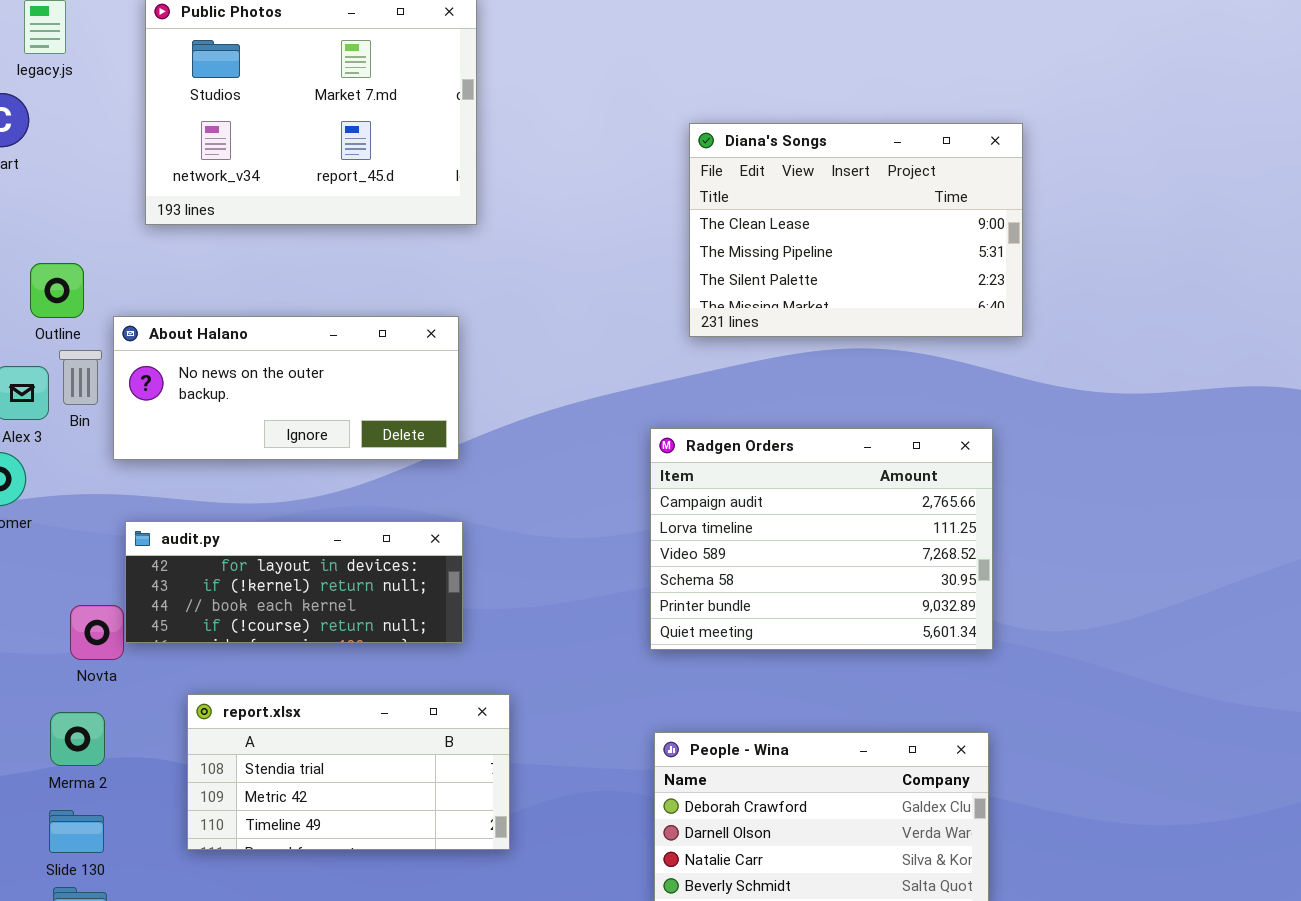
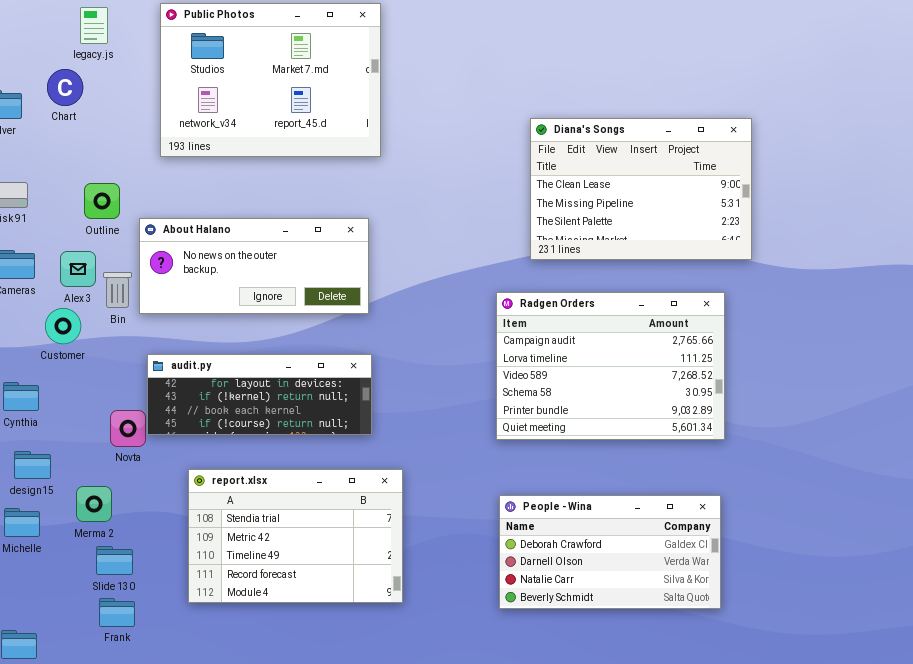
Diana's Songs: [689,123,1023,337] -> [530,118,752,260], moved
Bin: [59,350,102,405] -> [103,272,132,308], moved
report.xlsx: [187,694,510,850] -> [188,469,403,603], resized
Merma 2: [50,712,105,766] -> [76,486,112,522], moved

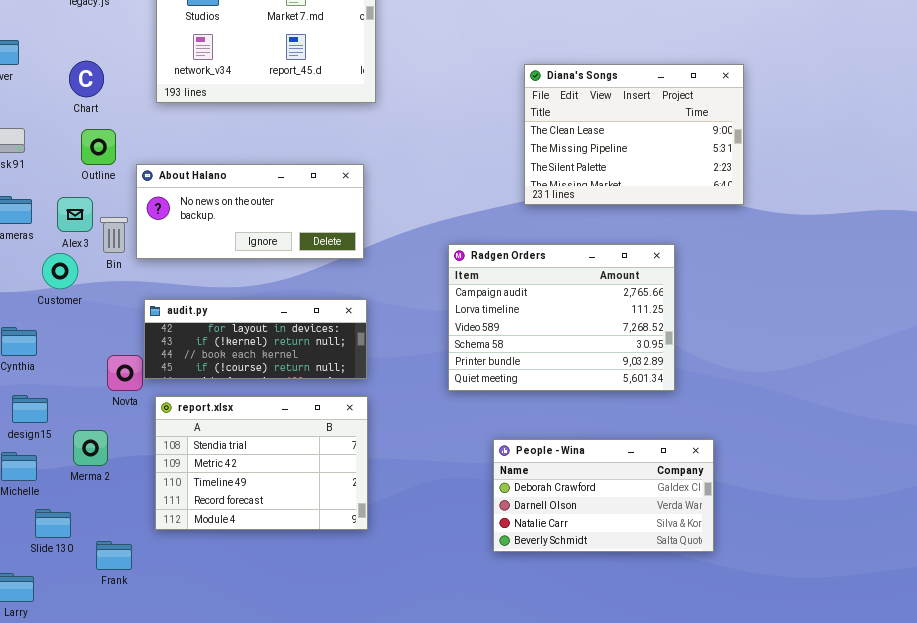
Chart: [47,69,83,106] -> [69,61,104,97], moved
Radgen Orders: [496,292,725,440] -> [448,244,675,391], moved
report.xlsx: [188,469,403,603] -> [155,396,368,530], moved
Slide 130: [96,546,133,575] -> [35,509,71,538], moved

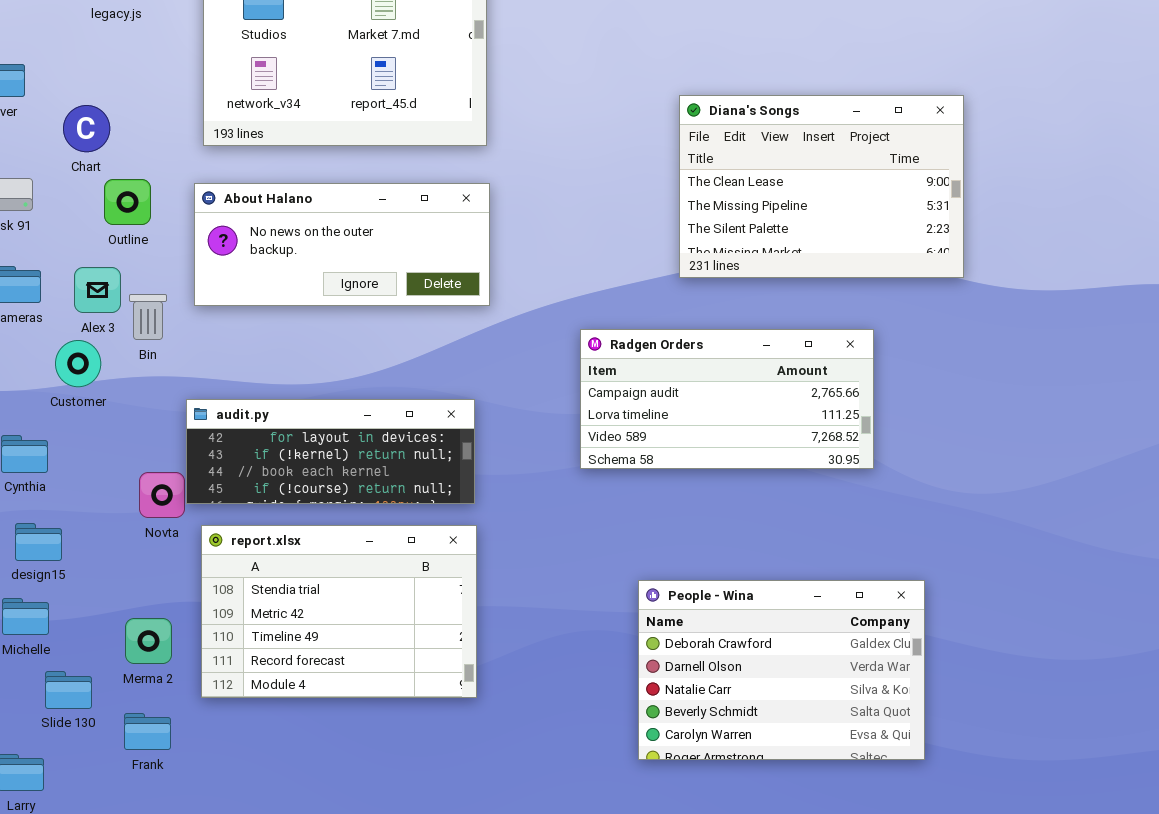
Chart: [69,61,104,97] -> [63,105,110,152], moved
About Halano: [136,164,364,259] -> [194,183,490,306], moved
Radgen Orders: [448,244,675,391] -> [580,329,874,469], resized
Merma 2: [73,430,108,466] -> [125,618,172,664], moved
People - Wina: [493,439,714,552] -> [638,580,925,760], resized

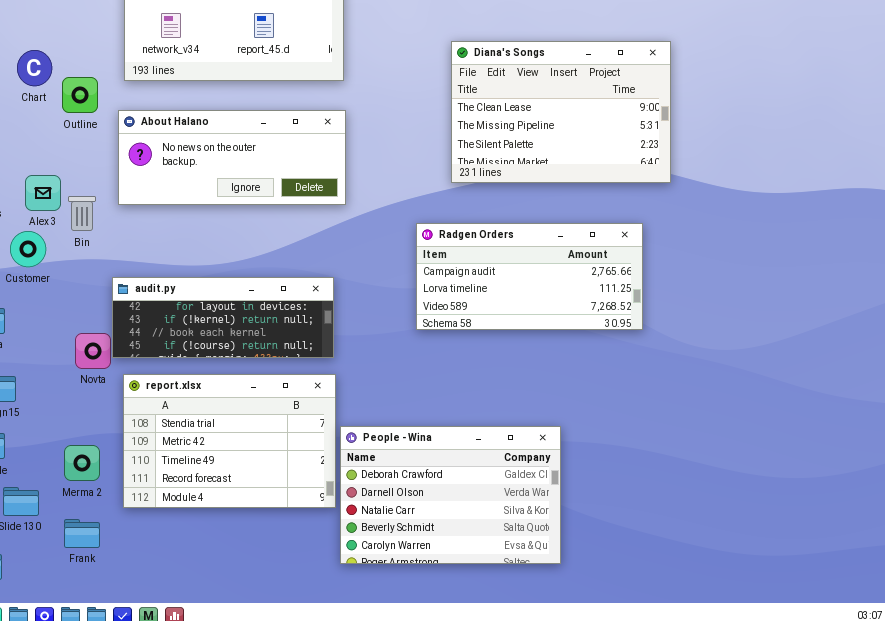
Diana's Songs: [679,95,964,278] -> [451,41,671,183], moved
Outline: [104,179,151,225] -> [62,77,98,113], moved
People - Wina: [638,580,925,760] -> [340,426,561,564], moved

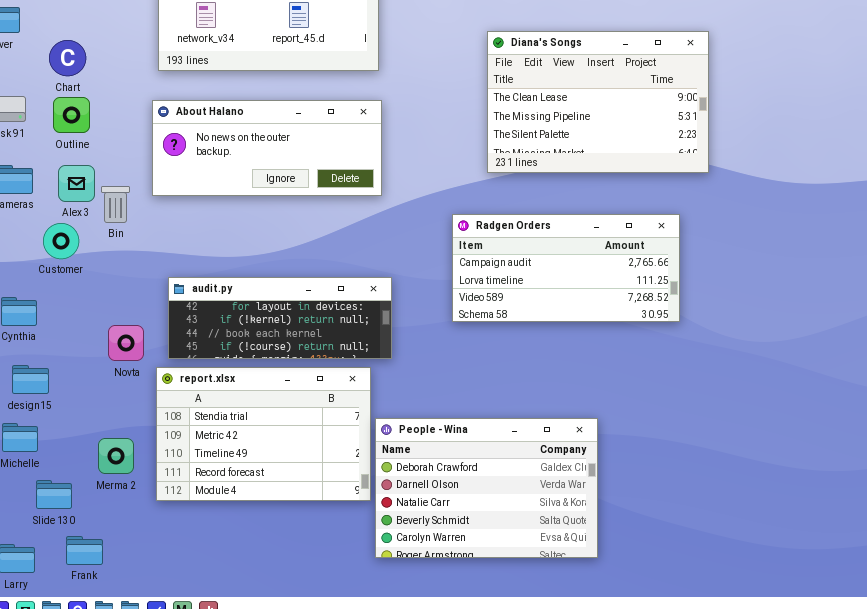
Outline: [62,77,98,113] -> [53,97,90,133], moved
audit.py: [112,277,334,358] -> [168,277,392,359], moved
Frank: [64,519,100,548] -> [66,536,103,565], moved

